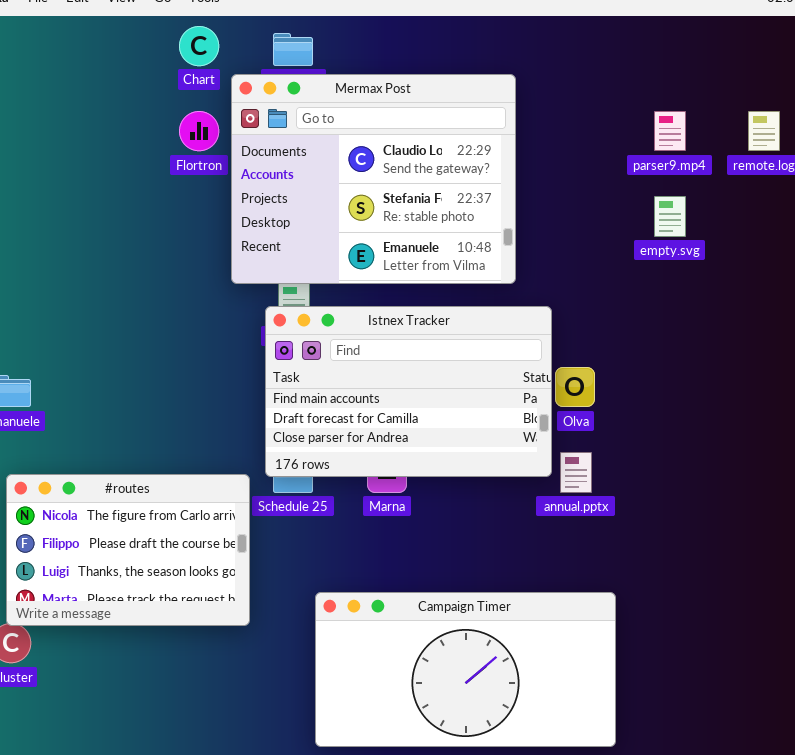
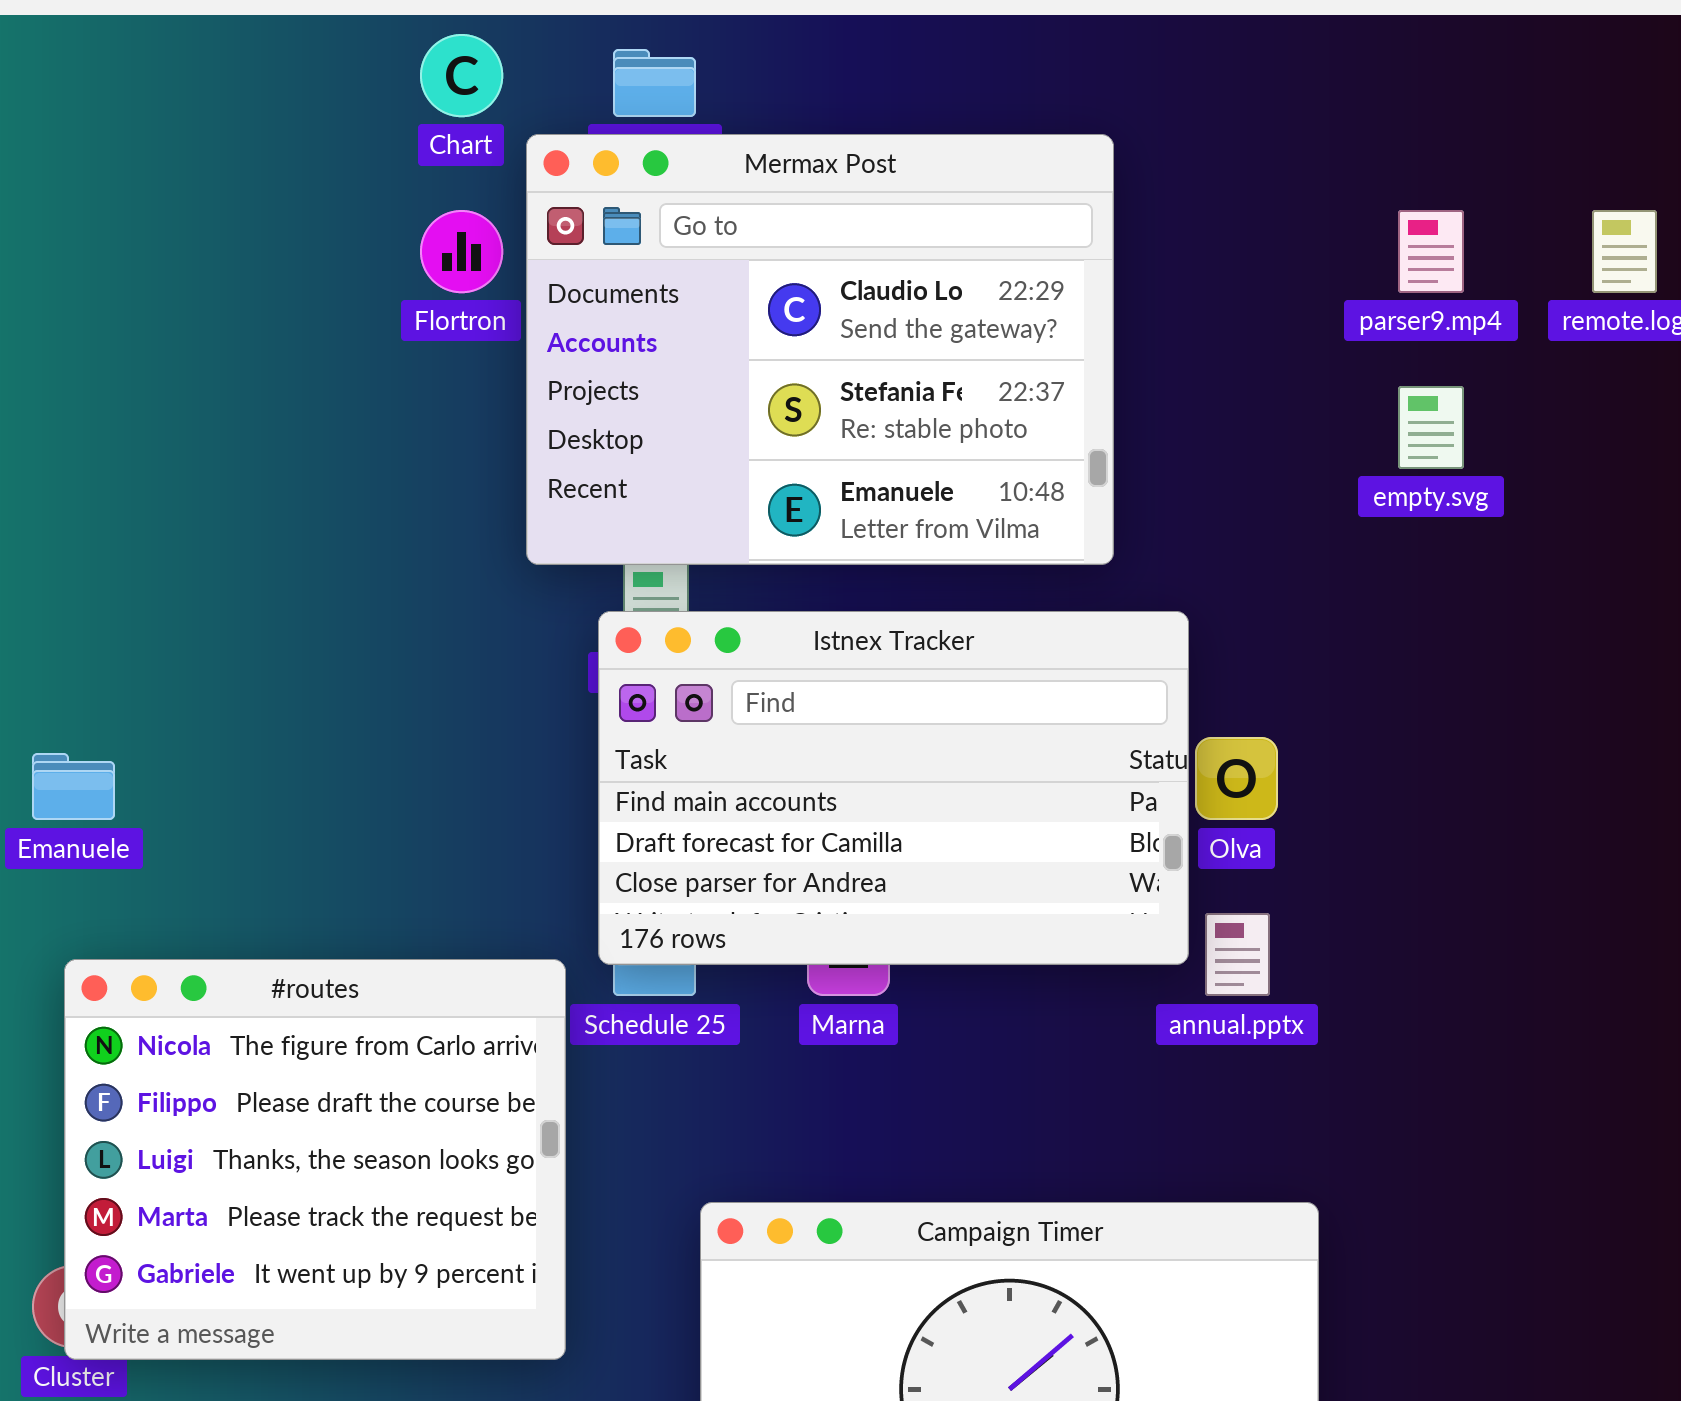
#routes: [6,474,250,626] -> [64,959,566,1360], resized

